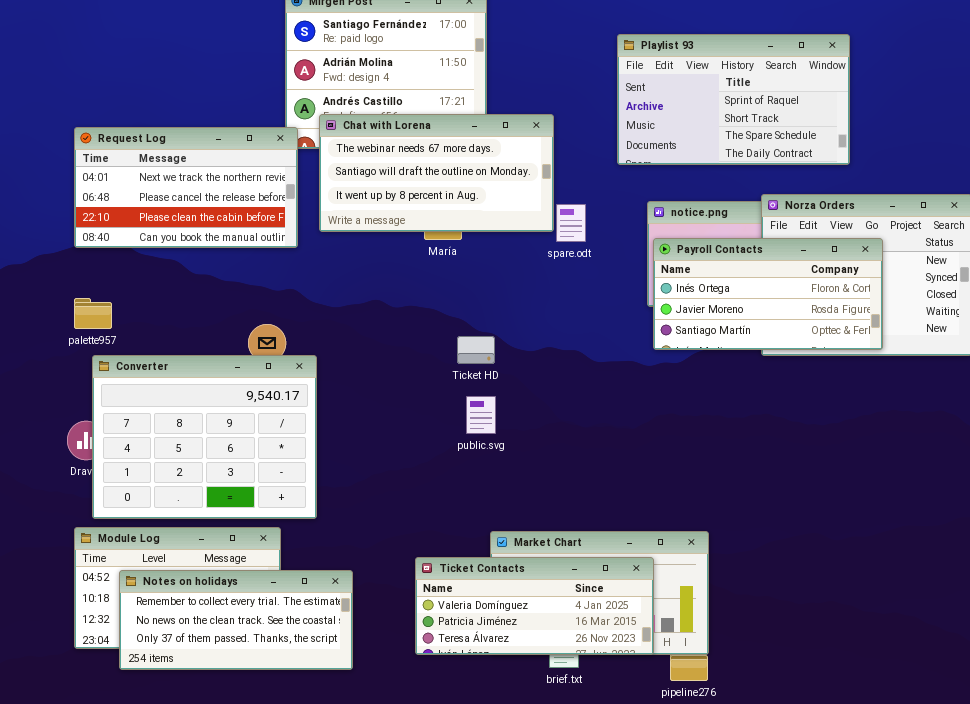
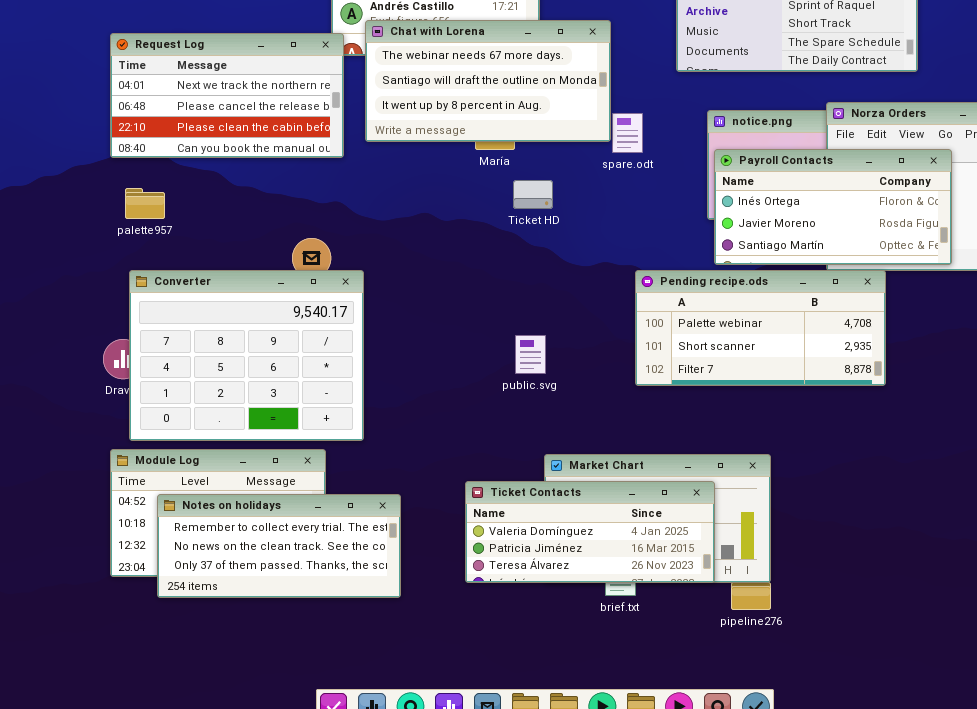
palette957: [74,298,112,329] -> [125,188,165,219], moved
Ticket HD: [457,336,495,364] -> [513,180,553,209], moved
Pending recipe.ods: none -> [635,270,886,386], opened
public.svg: [466,396,496,434] -> [515,335,546,374], moved

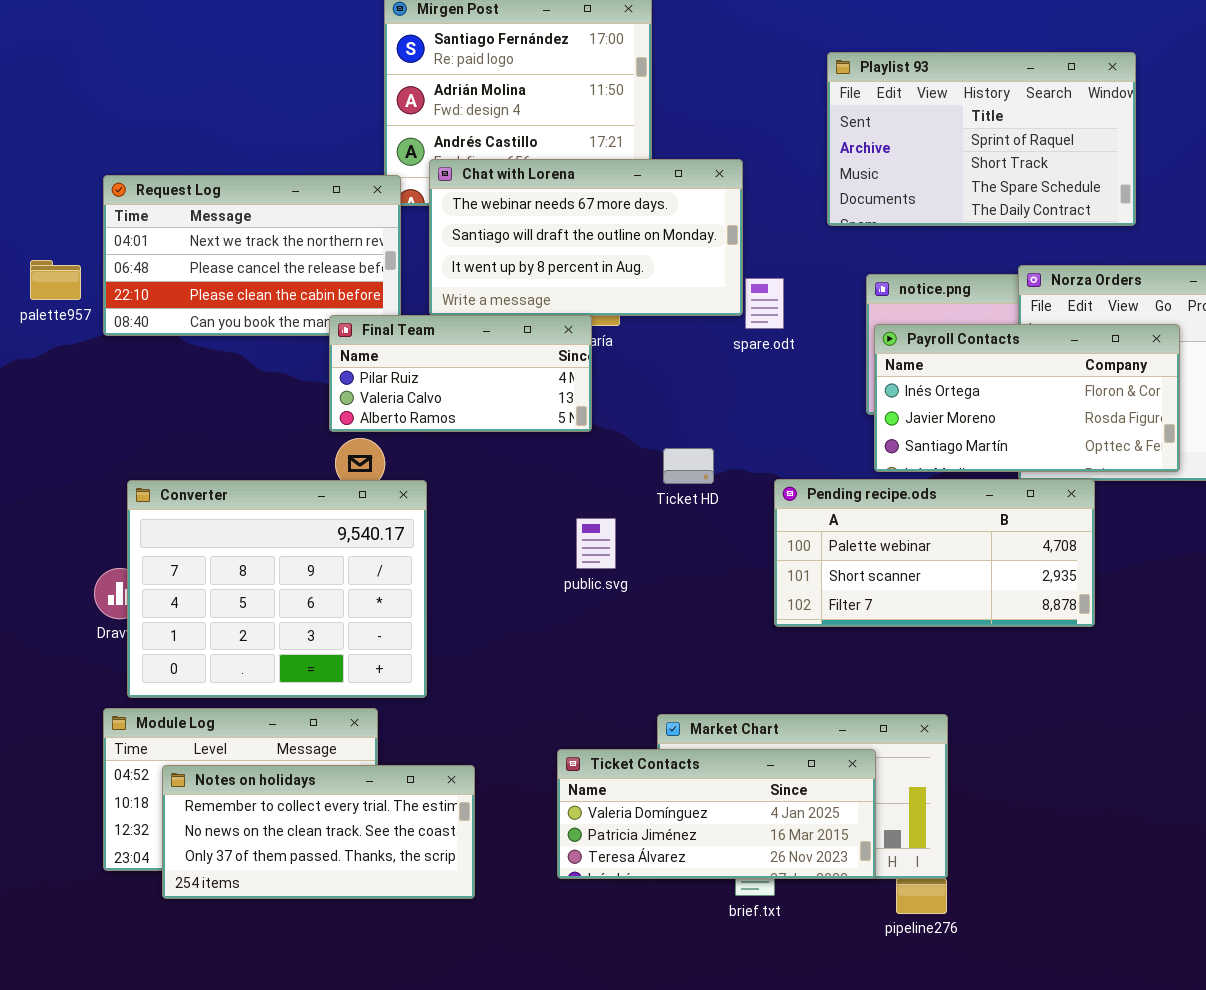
Final Team: none -> [329,315,592,432], opened
Ticket HD: [513,180,553,209] -> [663,448,714,484], moved
palette957: [125,188,165,219] -> [30,260,81,300], moved
public.svg: [515,335,546,374] -> [576,518,616,569], moved

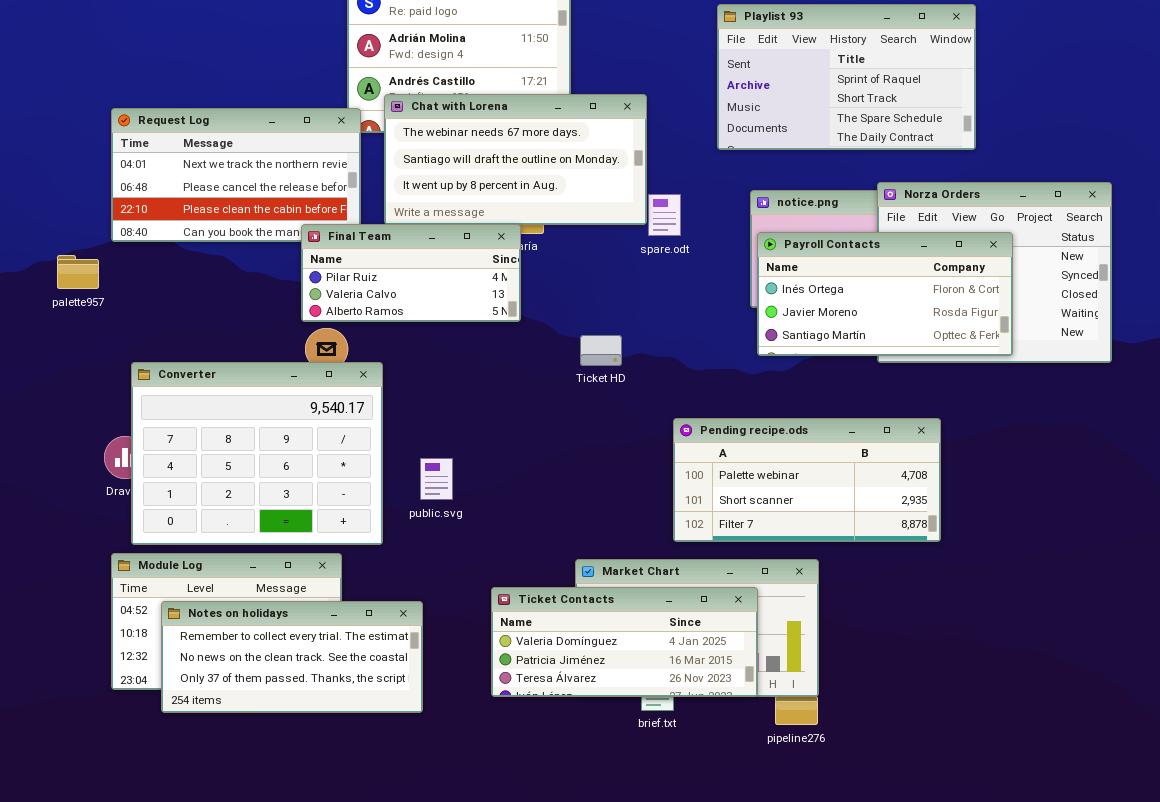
palette957: [30,260,81,300] -> [57,255,99,289], moved
Pending recipe.ods: [774,479,1095,627] -> [673,418,941,542], moved
public.svg: [576,518,616,569] -> [420,458,453,500], moved

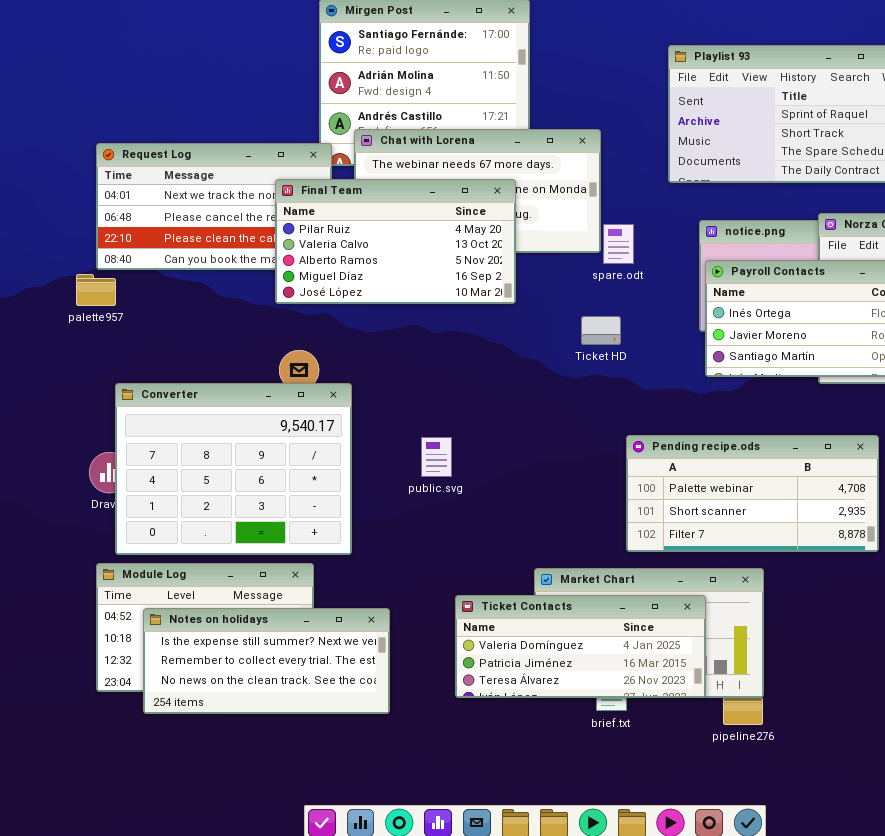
Final Team: [301,224,521,322] -> [275,179,516,304], moved, resized
palette957: [57,255,99,289] -> [76,274,116,306], moved
Ticket HD: [580,335,622,366] -> [581,316,621,345], moved
public.svg: [420,458,453,500] -> [421,437,452,477], moved
Notes on holidays: [161,601,423,713] -> [143,608,390,714], scrolled up 1 row

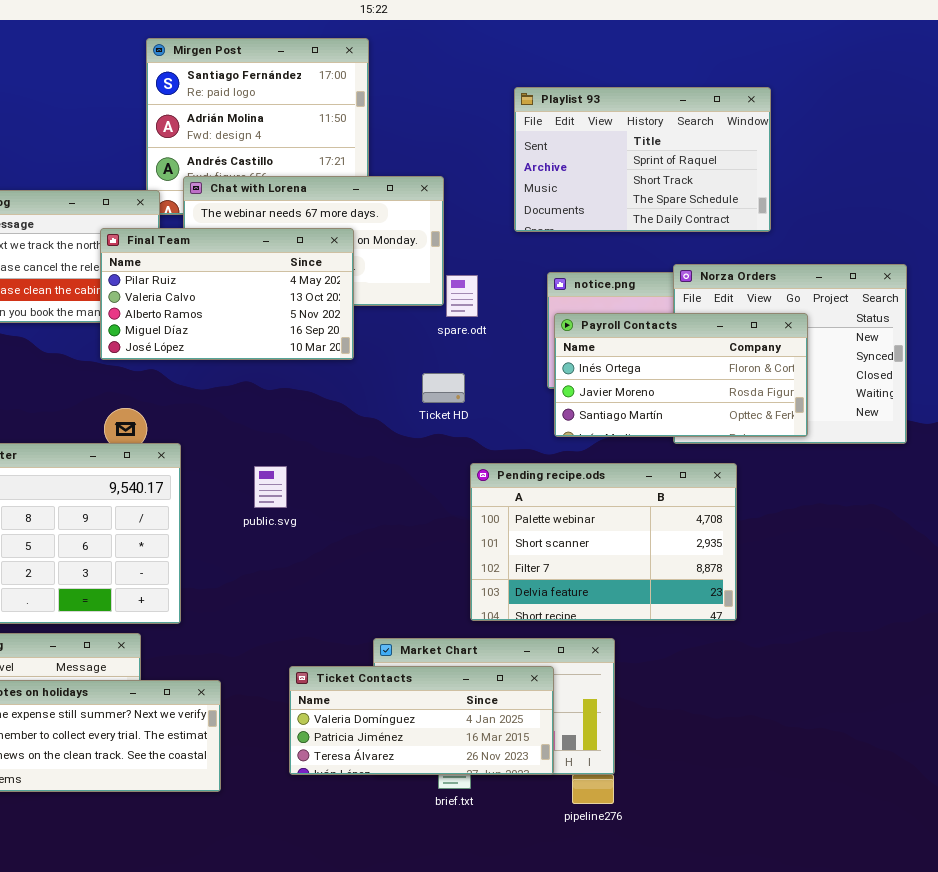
Pending recipe.ods: [626,435,879,552] -> [470,463,737,621], resized
public.svg: [421,437,452,477] -> [254,466,287,508], moved

